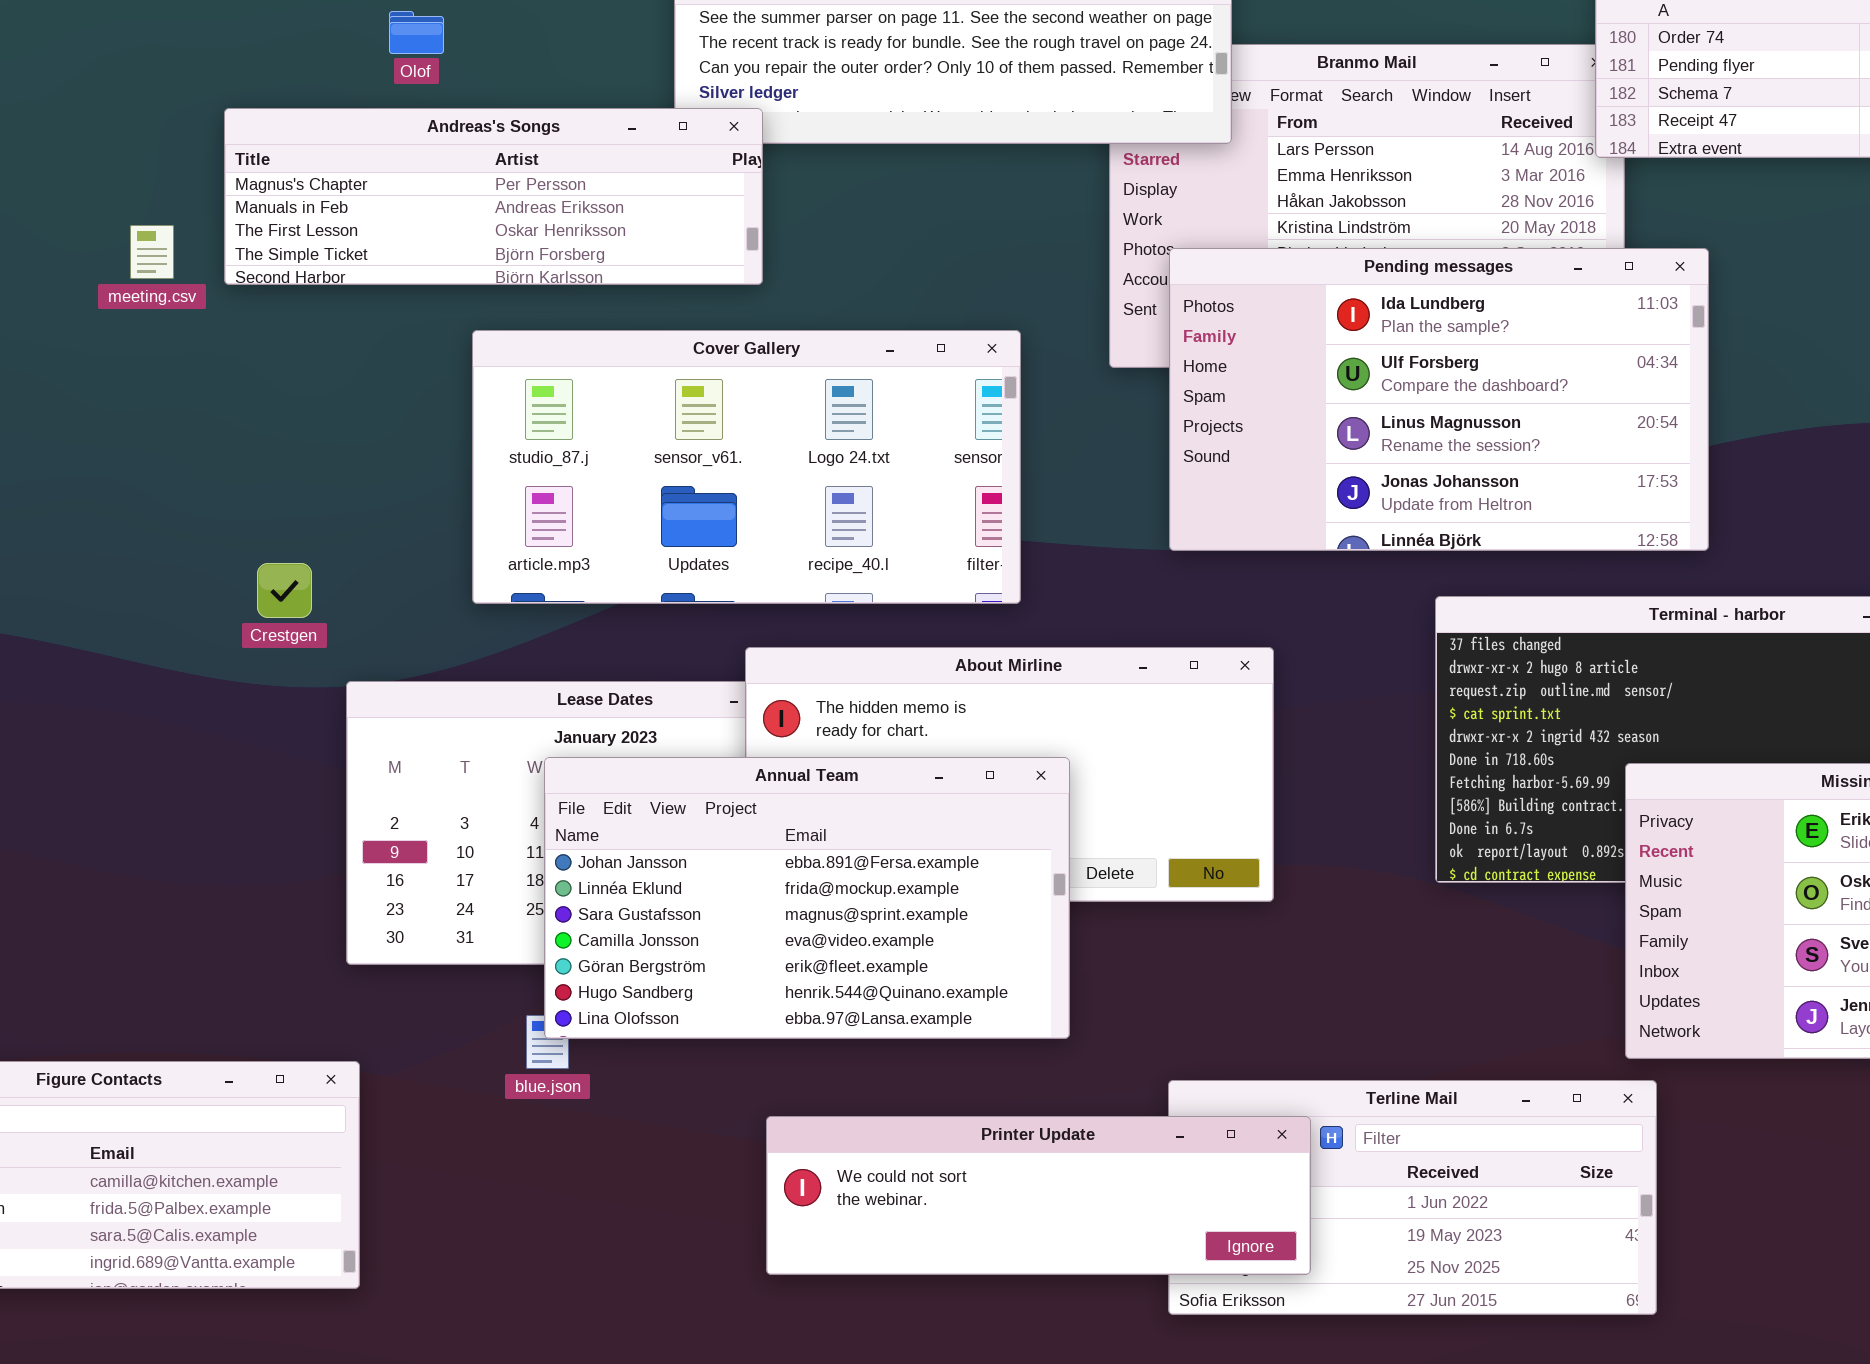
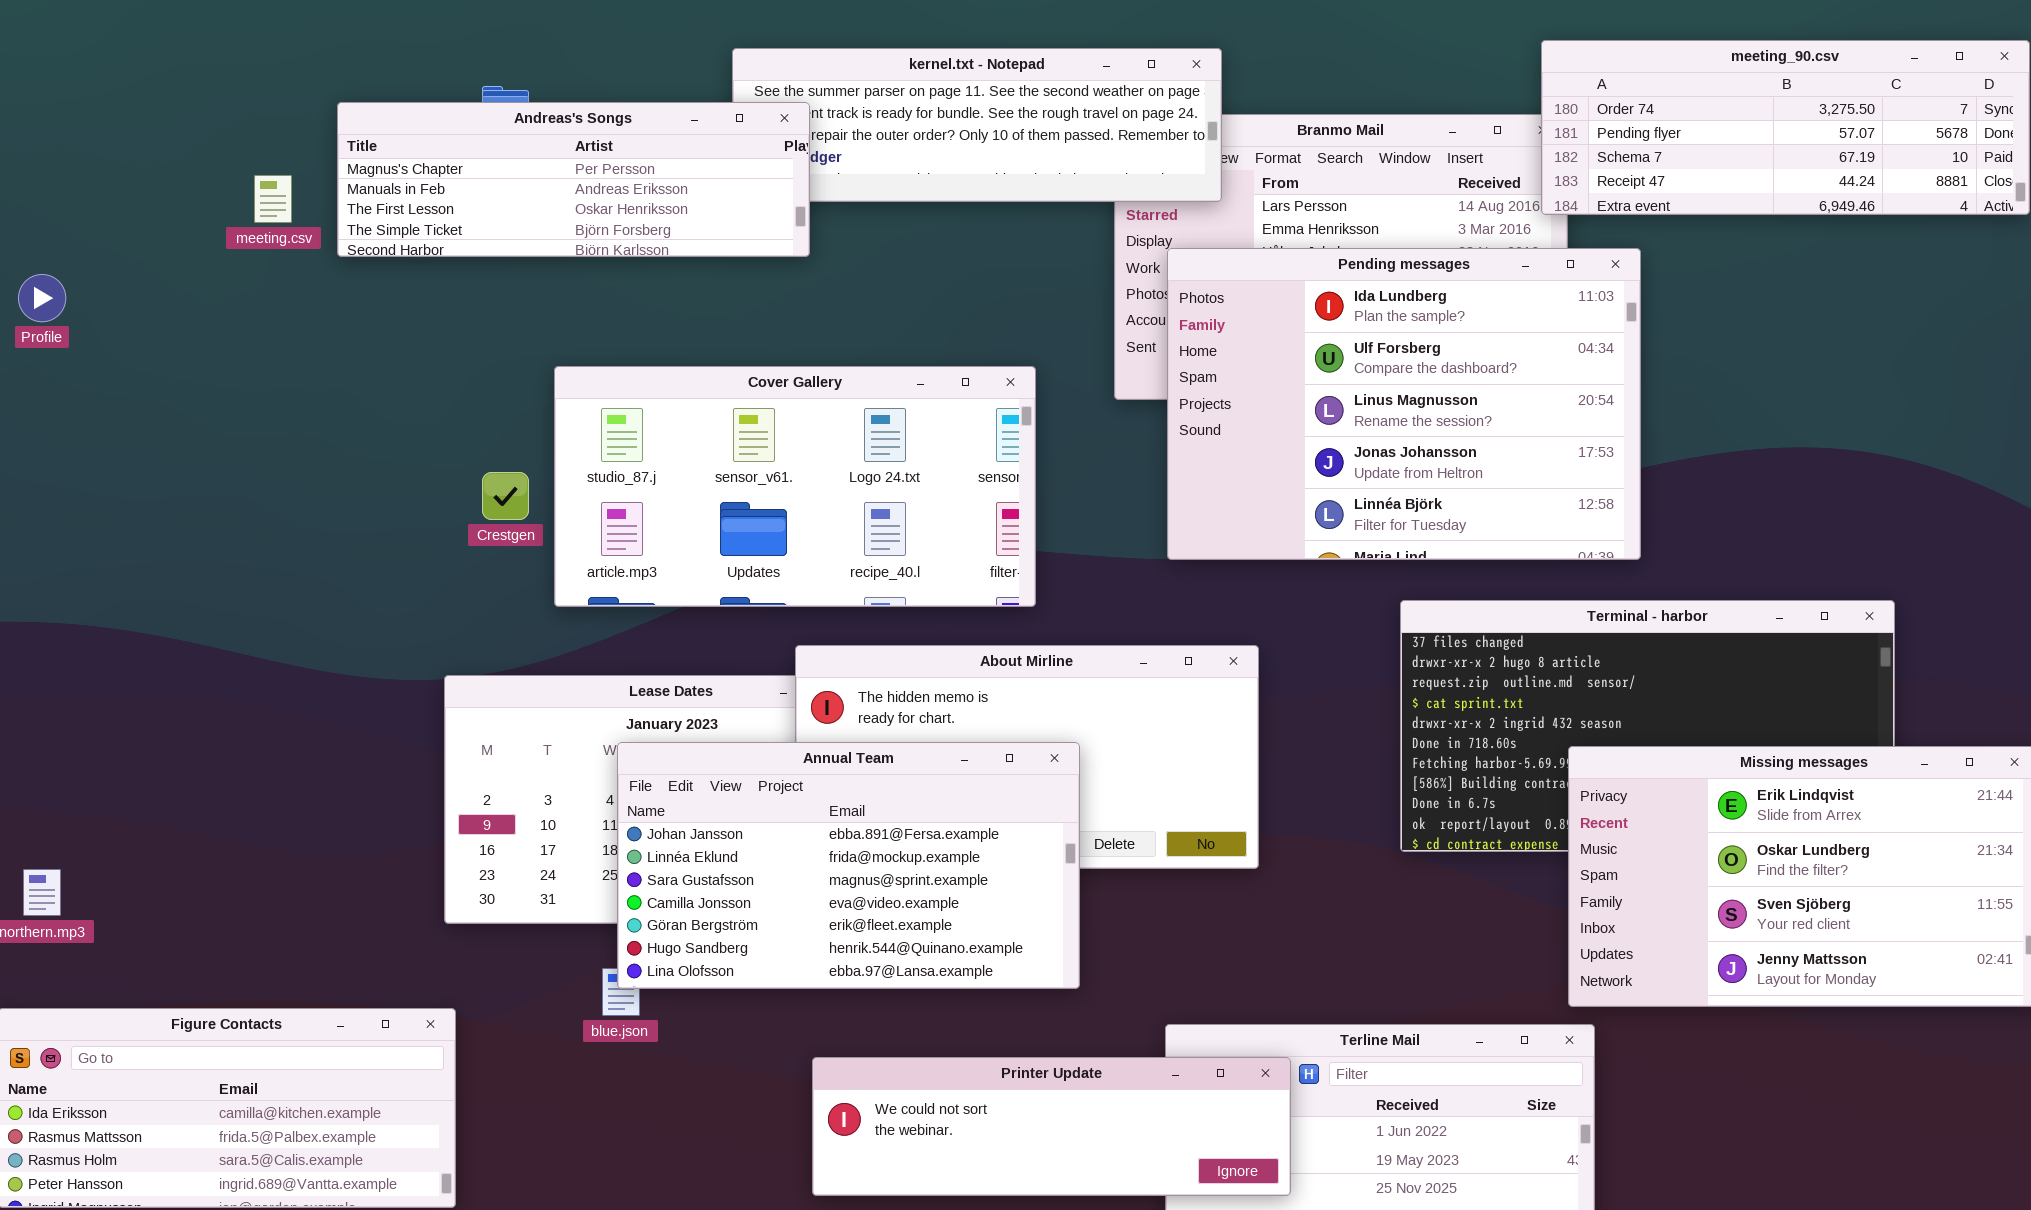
Andreas's Songs: [224,108,763,285] -> [337,102,810,257], moved
meeting.csv: [130,225,174,279] -> [254,175,292,223], moved
Pending messages: [1169,248,1709,551] -> [1167,248,1641,560], resized
Crestgen: [257,563,312,618] -> [482,472,529,520], moved

